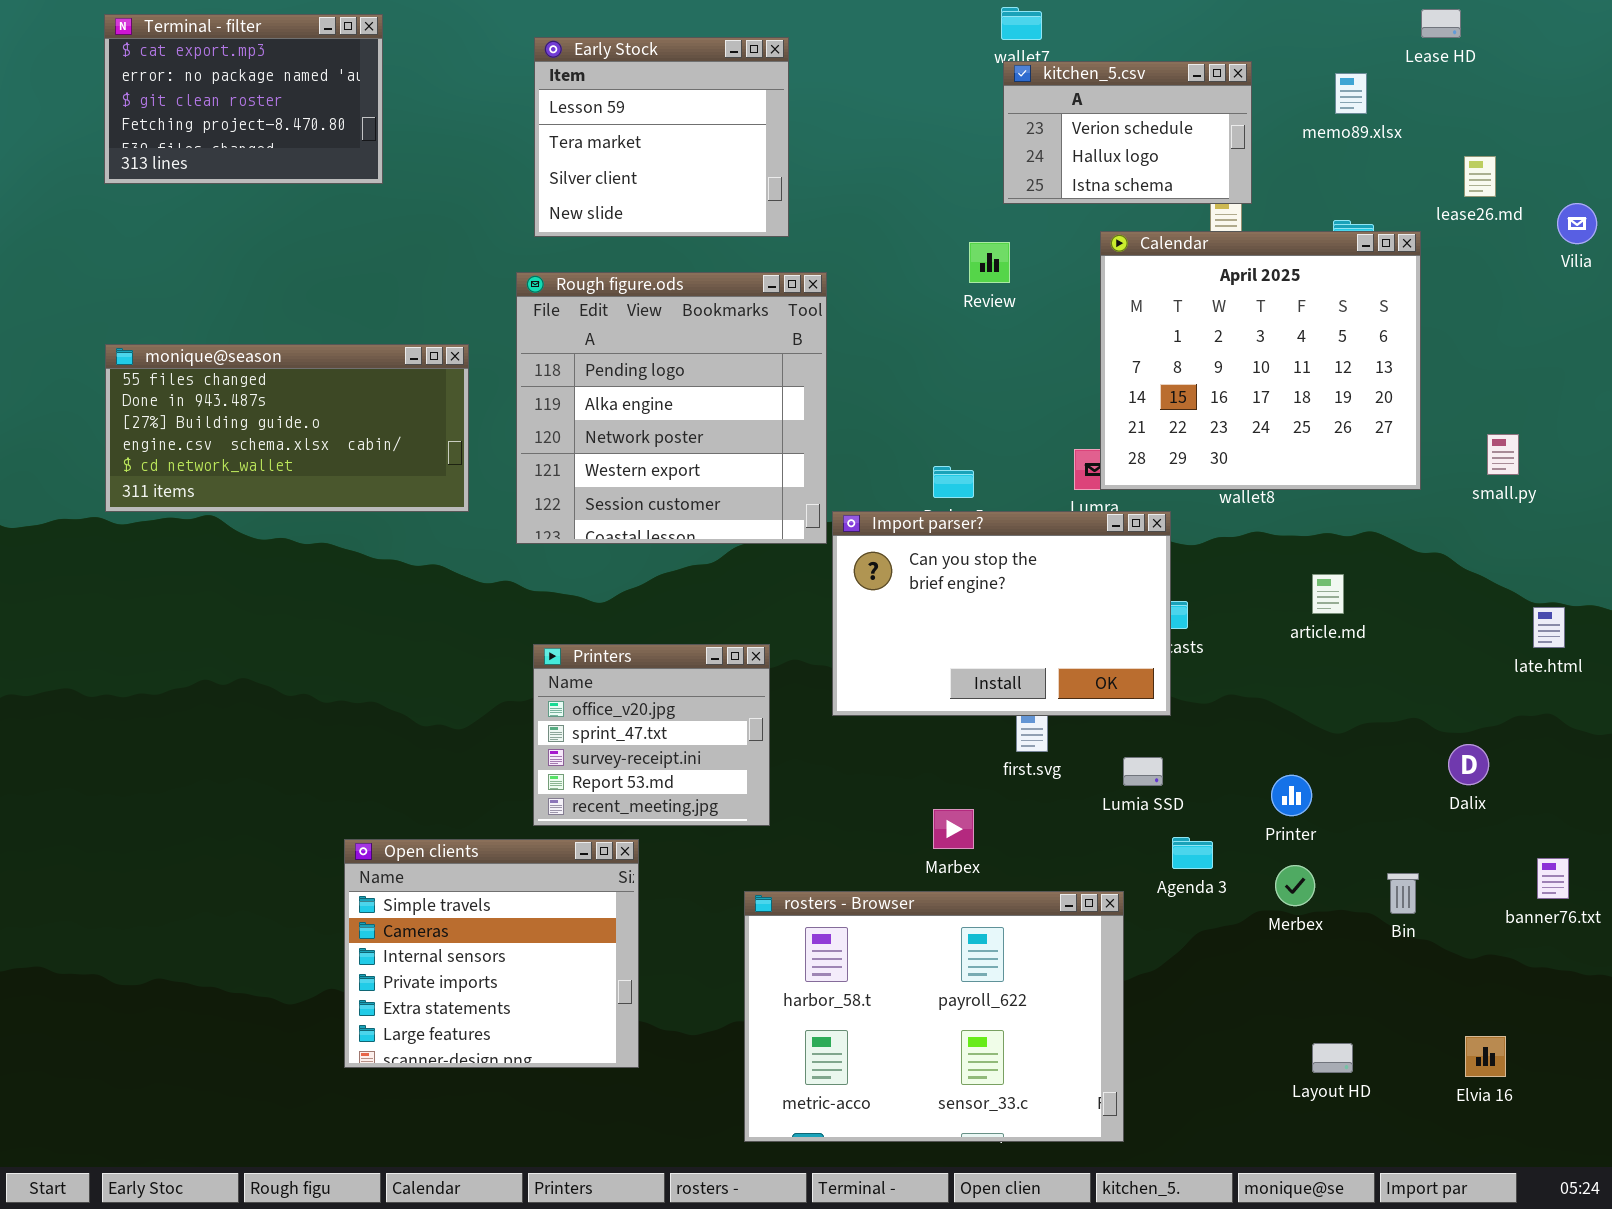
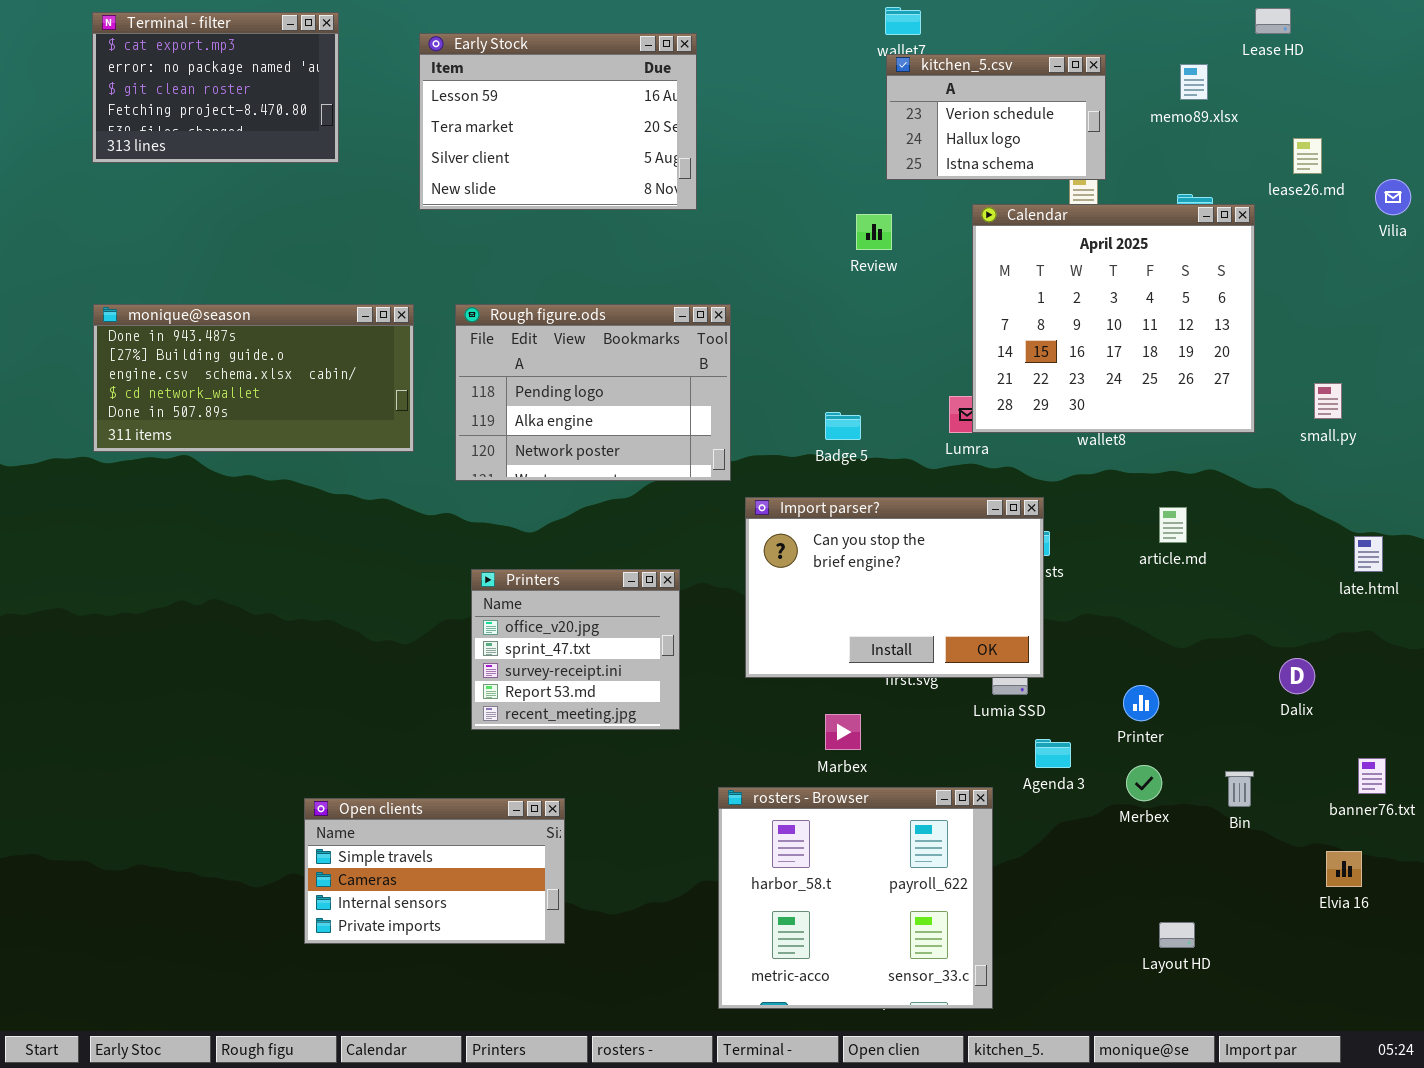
Early Stock: [534,37,789,237] -> [419,33,697,210], resized
Rough figure.ods: [516,272,827,544] -> [455,304,731,481], resized
monique@season: [105,344,469,512] -> [93,304,414,452], scrolled down 1 row
Import parser?: [832,511,1171,716] -> [745,497,1044,678], moved
Open clients: [344,839,639,1068] -> [304,798,565,944], resized
rosters - Browser: [744,891,1124,1142] -> [718,787,993,1009], resized
Elvia 16: [1465,1036,1506,1077] -> [1326,851,1362,887], moved

